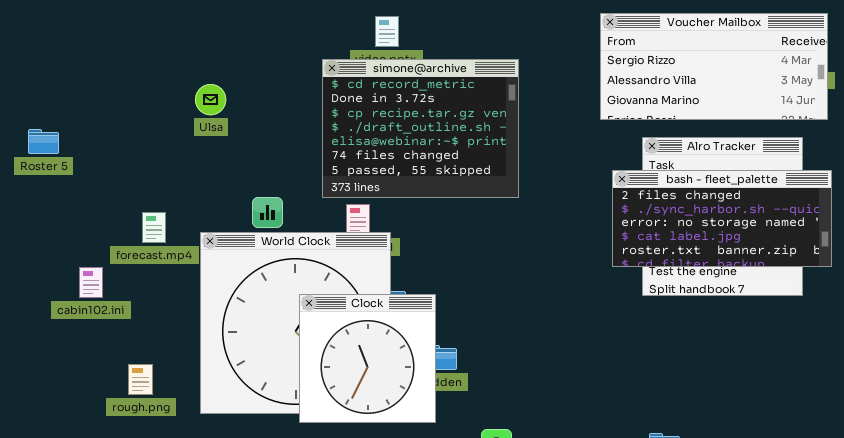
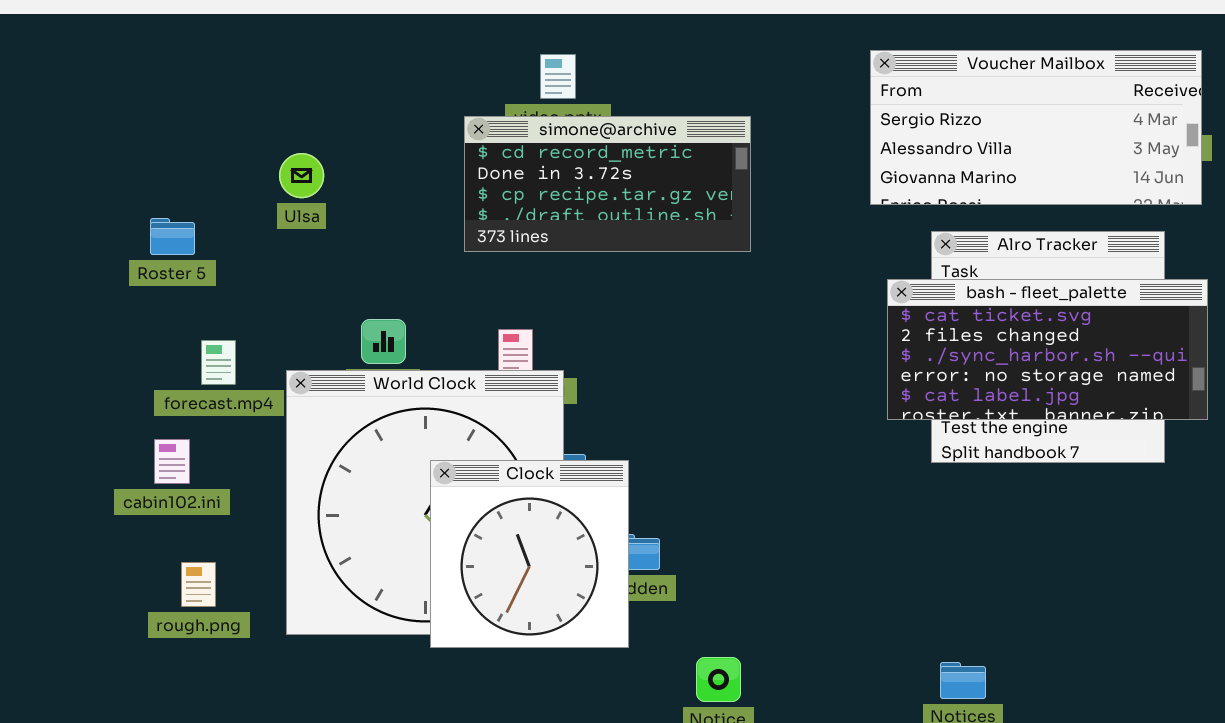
simone@archive: [322,59,519,198] -> [464,116,751,252], resized
Roster 5: [28,129,59,154] -> [150,218,195,255], moved
bash - fleet_palette: [612,170,832,267] -> [887,279,1208,420], scrolled up 1 row
cabin102.ini: [79,267,103,298] -> [154,439,190,484], moved

